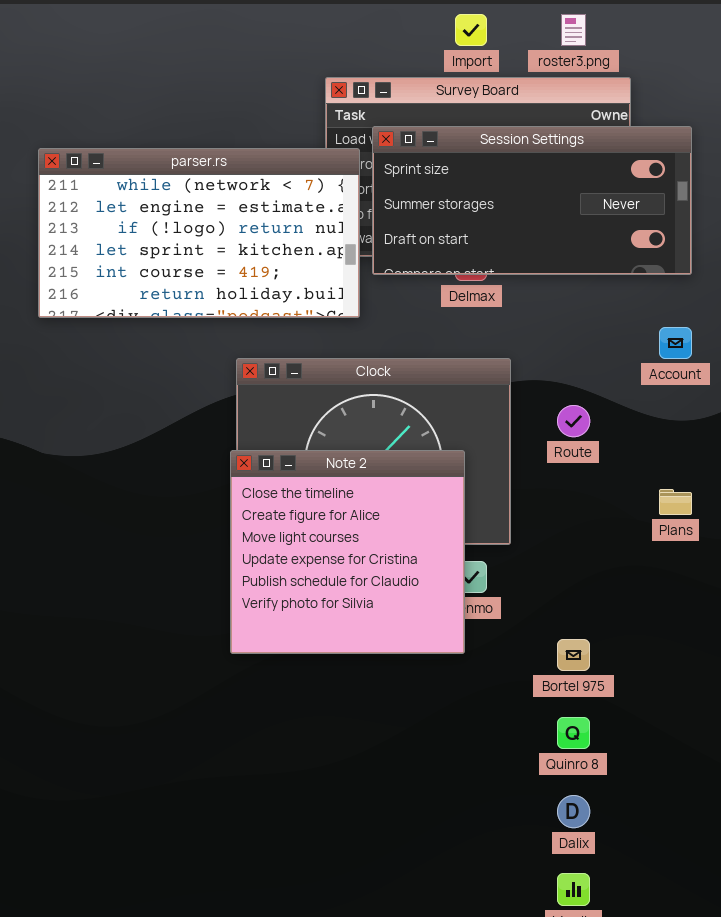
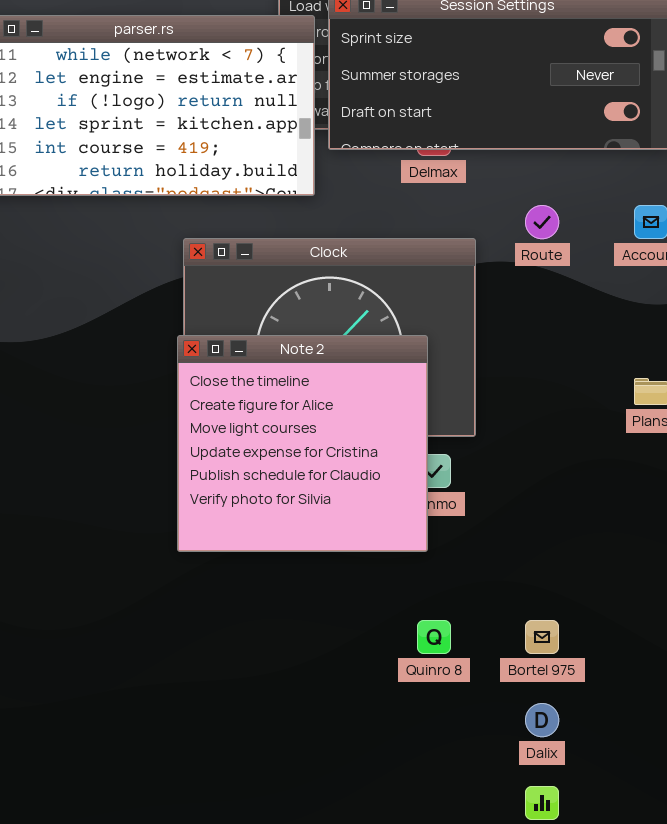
Route: [557,405,590,437] -> [525,205,559,239], moved
Bortel 975: [557,639,590,671] -> [525,620,559,654], moved
Quinro 8: [557,717,590,749] -> [417,620,451,654], moved

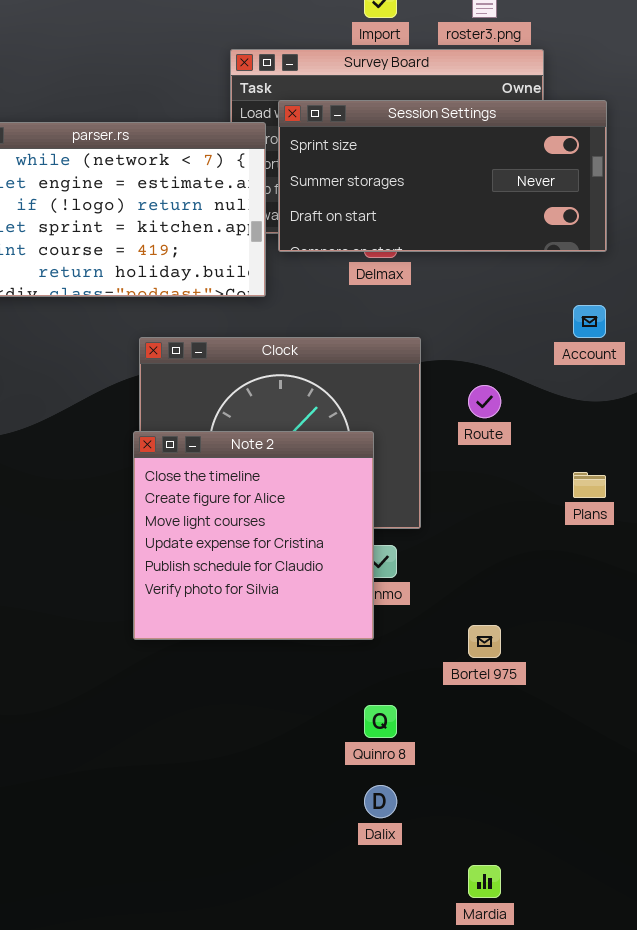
Route: [525,205,559,239] -> [468,385,501,418], moved
Bortel 975: [525,620,559,654] -> [468,625,501,658], moved
Dalix: [525,703,559,737] -> [364,785,397,818], moved

